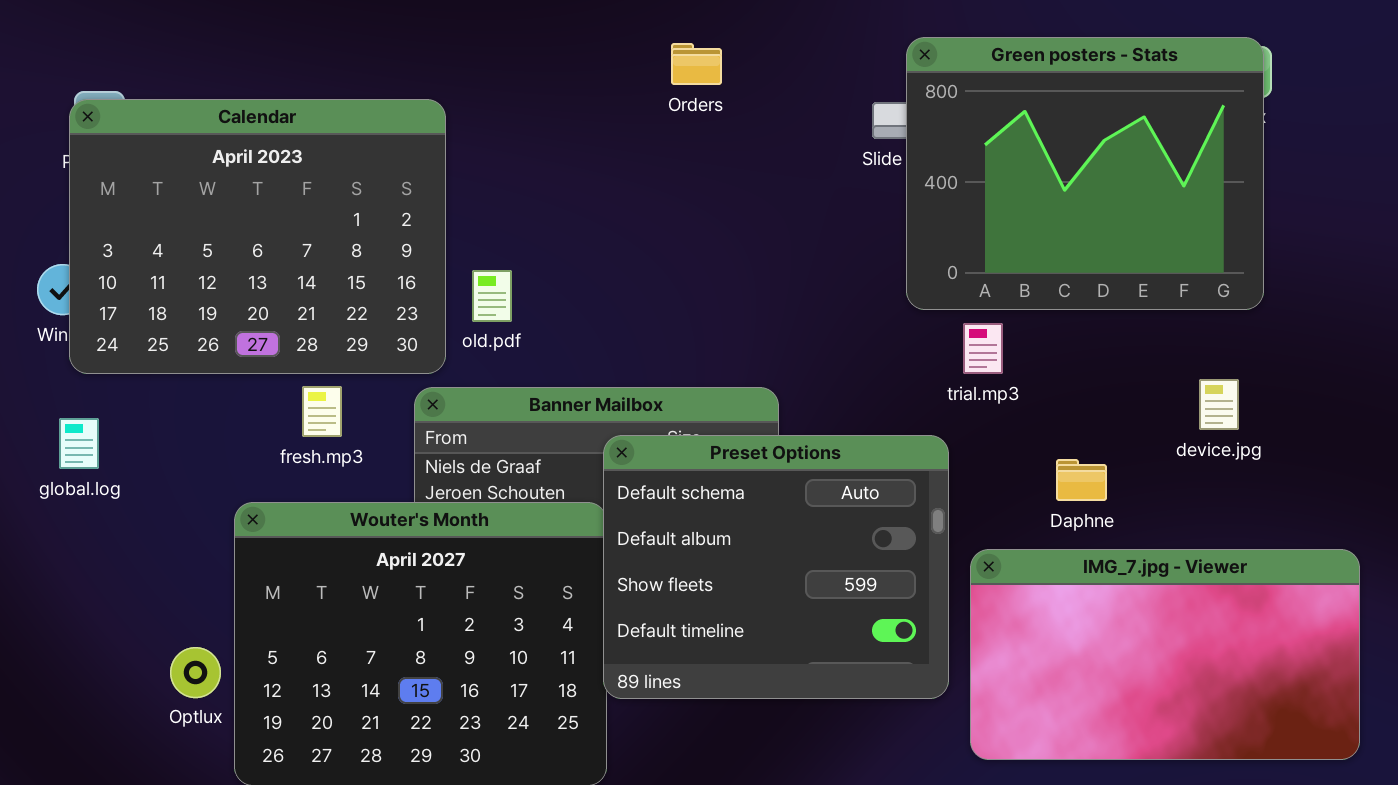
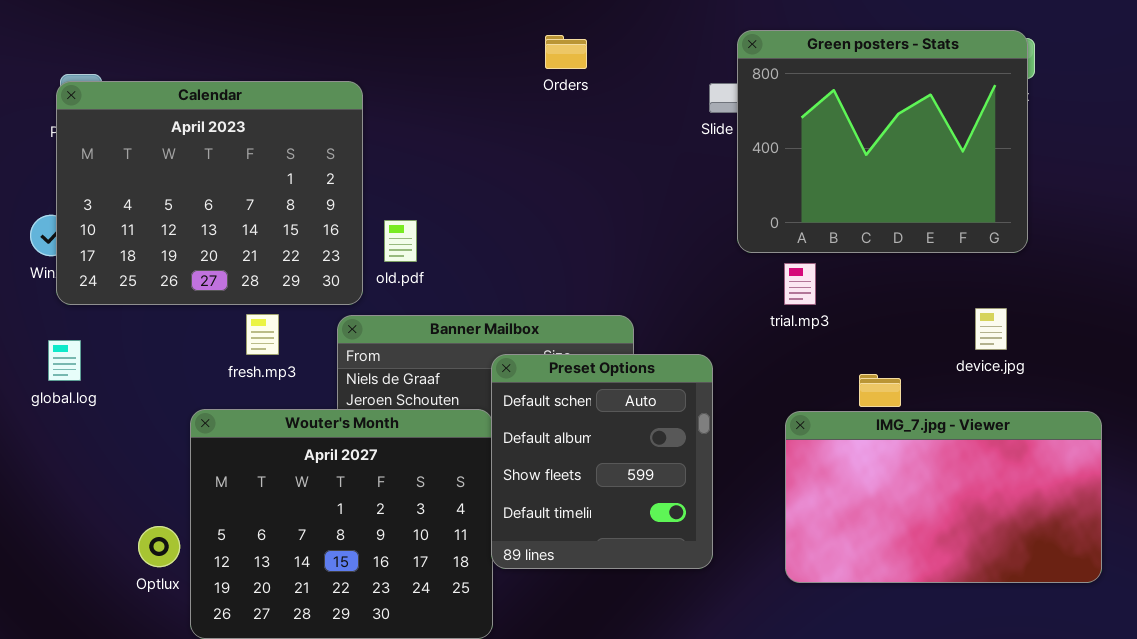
Preset Options: [603,435,949,699] -> [491,354,713,569], resized
IMG_7.jpg - Viewer: [970,549,1360,760] -> [785,411,1102,583], moved

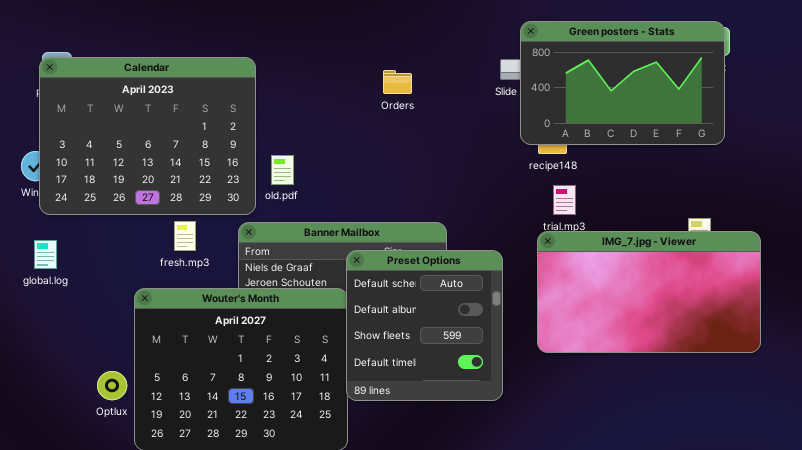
Green posters - Stats: [737,30,1028,253] -> [520,21,725,145], resized
Orders: [545,35,587,69] -> [383,70,412,94], moved
IMG_7.jpg - Viewer: [785,411,1102,583] -> [537,231,761,353], moved

